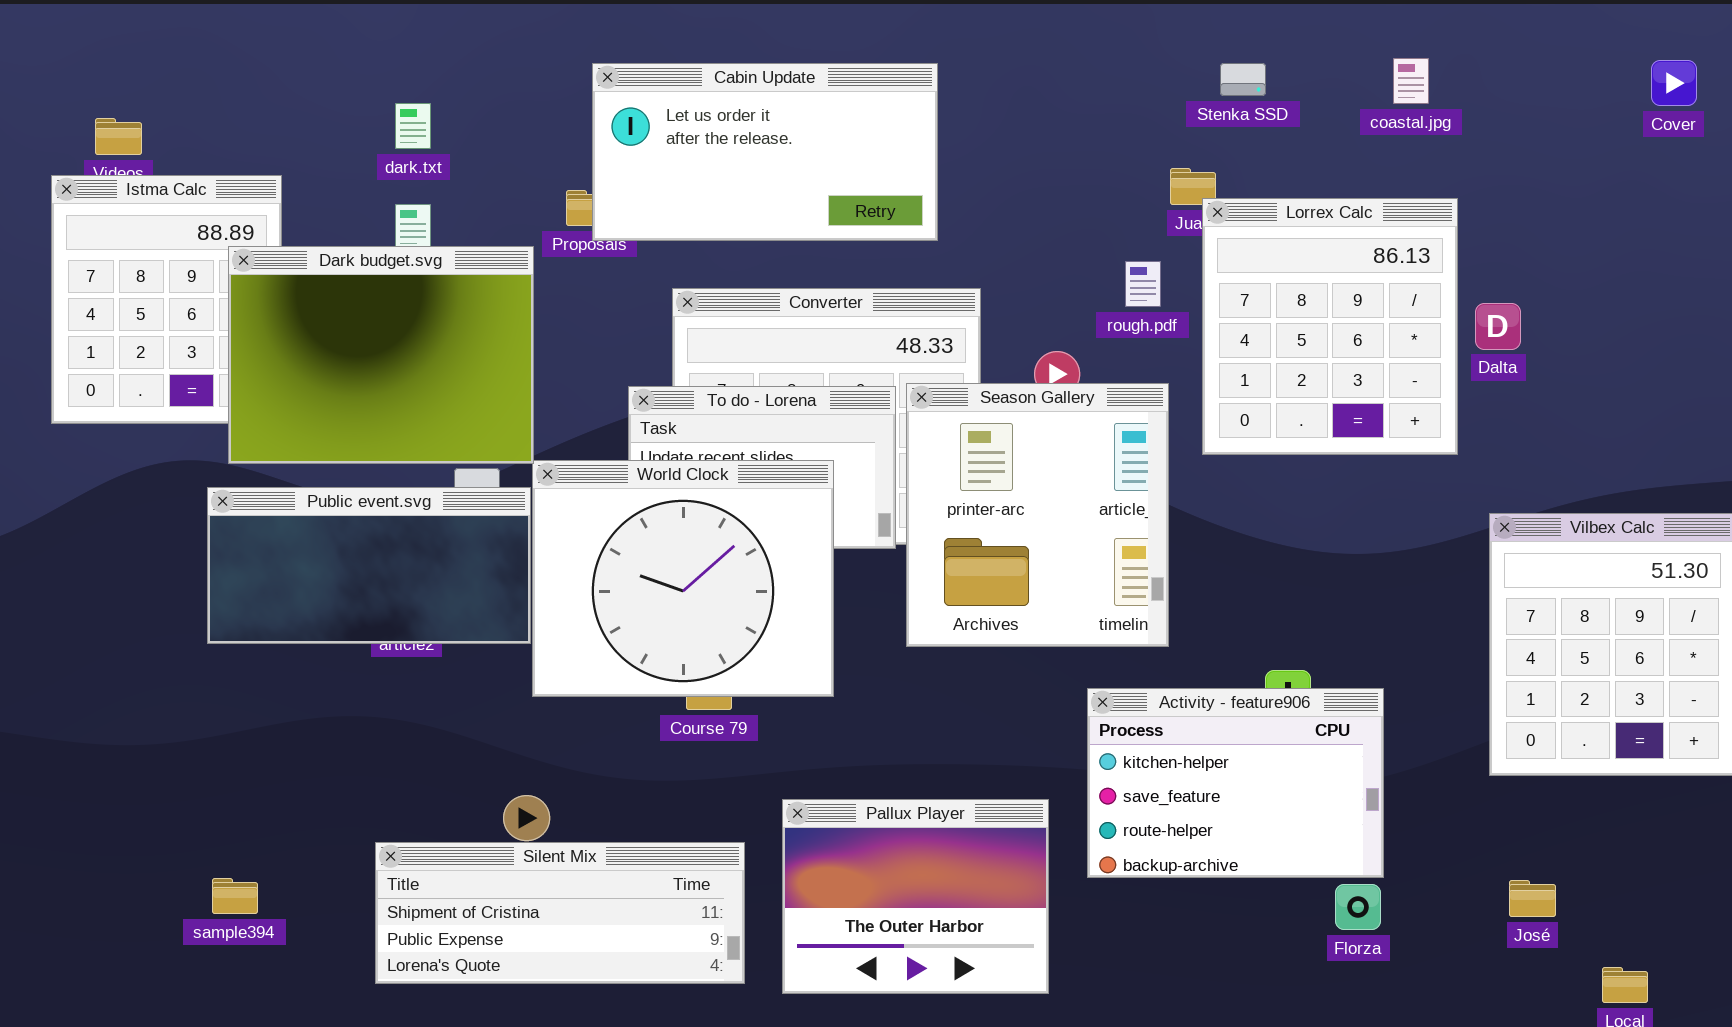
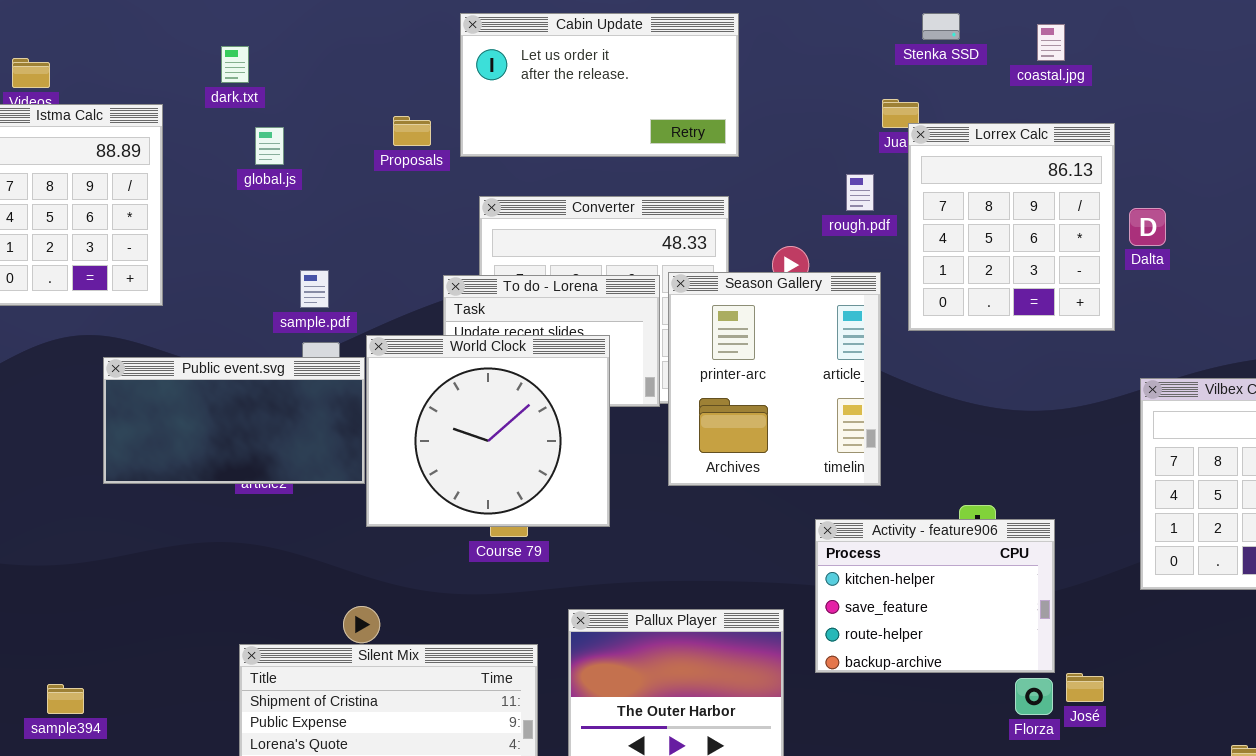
coastal.jpg: [1393,58,1429,104] -> [1037,24,1065,61], moved
Cabin Update: [592,63,938,241] -> [460,13,739,157], moved
dark.txt: [395,103,431,149] -> [221,46,249,83], moved
Dark budget.svg: [228,246,534,464] -> none, closed
sample394: [212,878,258,914] -> [47,684,84,714], moved
José: [1509,880,1556,917] -> [1066,673,1104,702], moved

